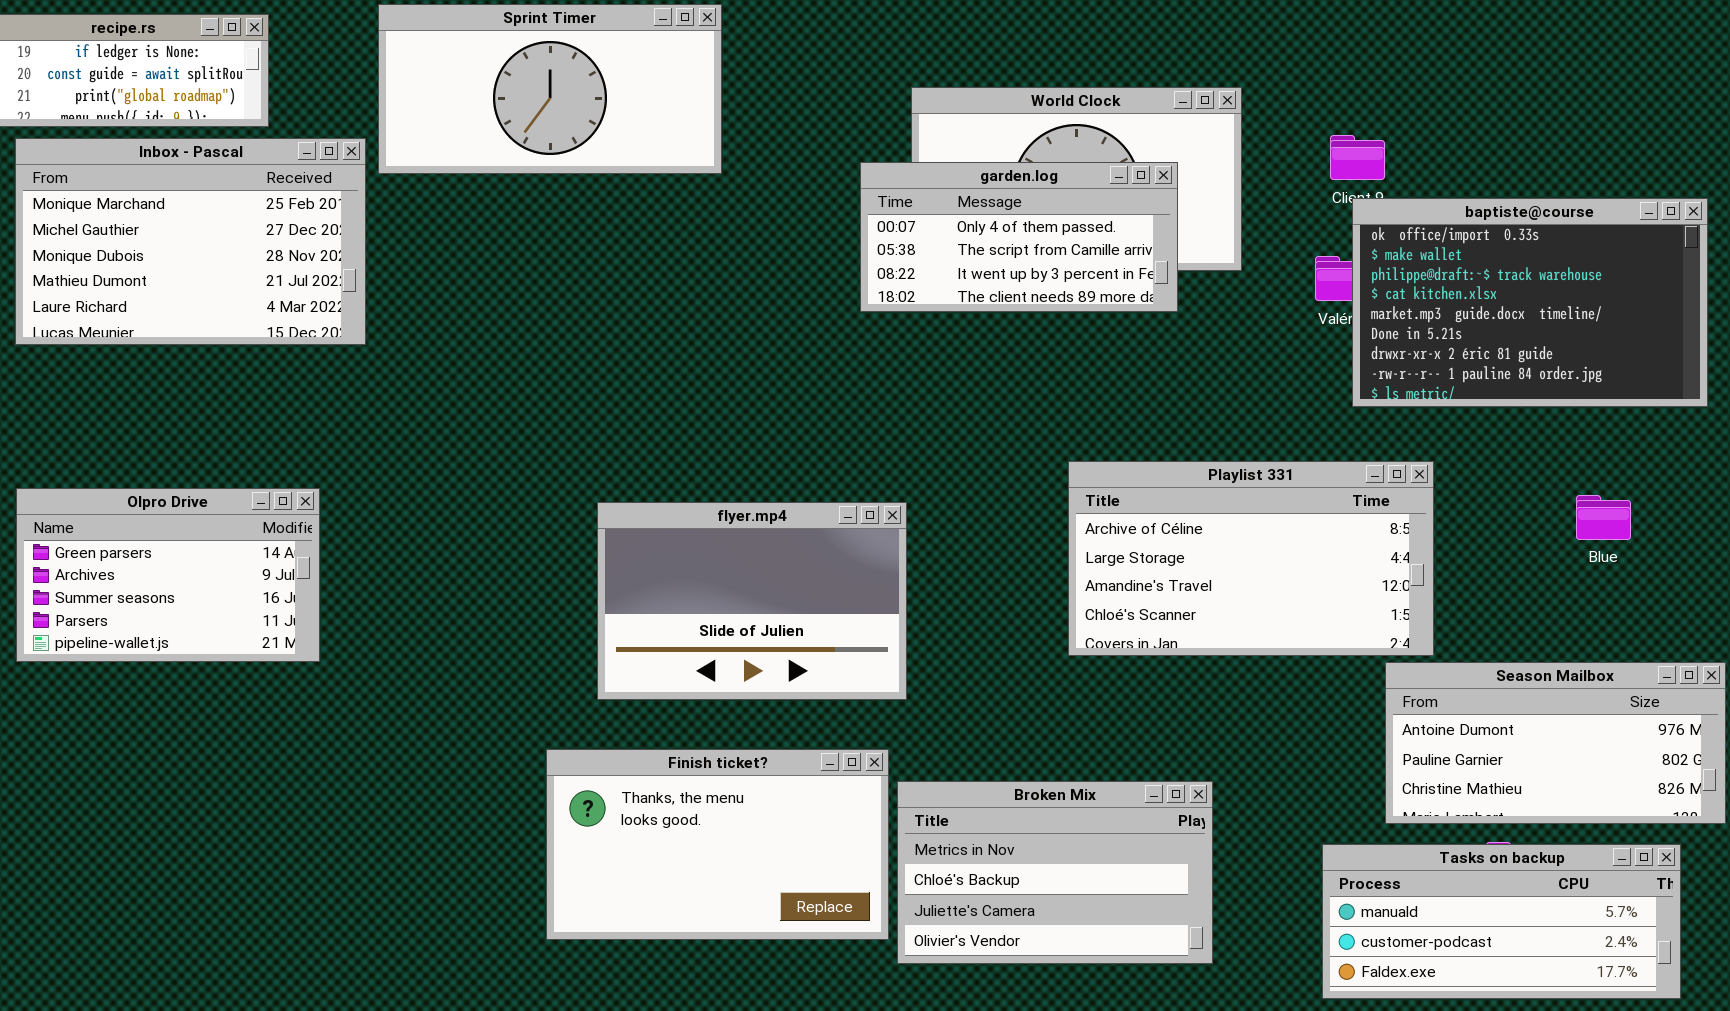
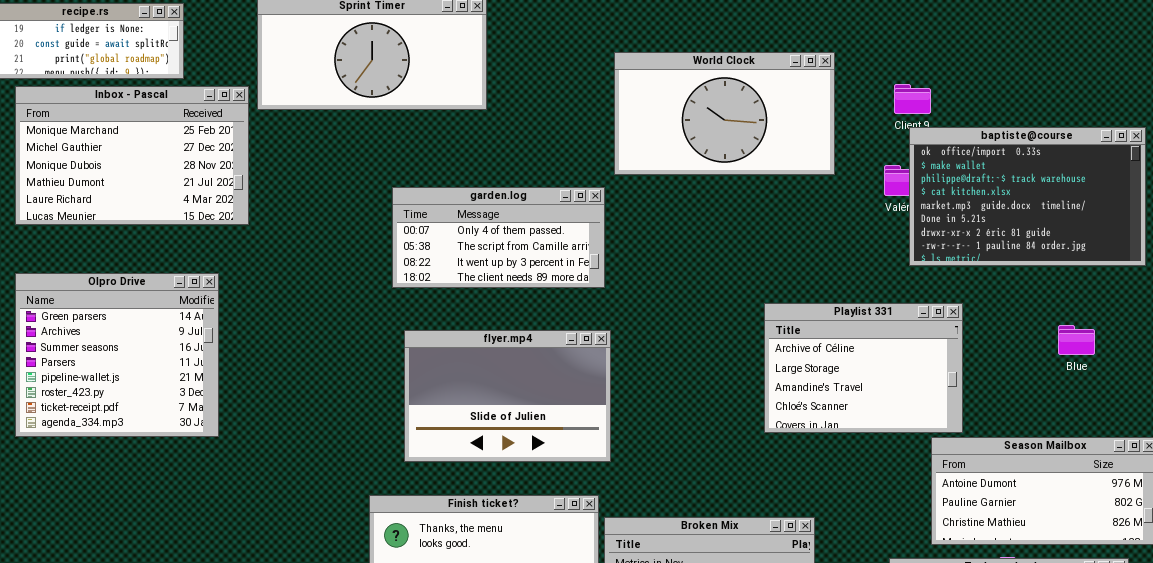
garden.log: [860,162,1178,312] -> [392,187,605,288], moved
Playlist 331: [1068,461,1434,656] -> [764,303,963,433], resized
Olpro Drive: [16,488,320,662] -> [15,273,219,437], resized

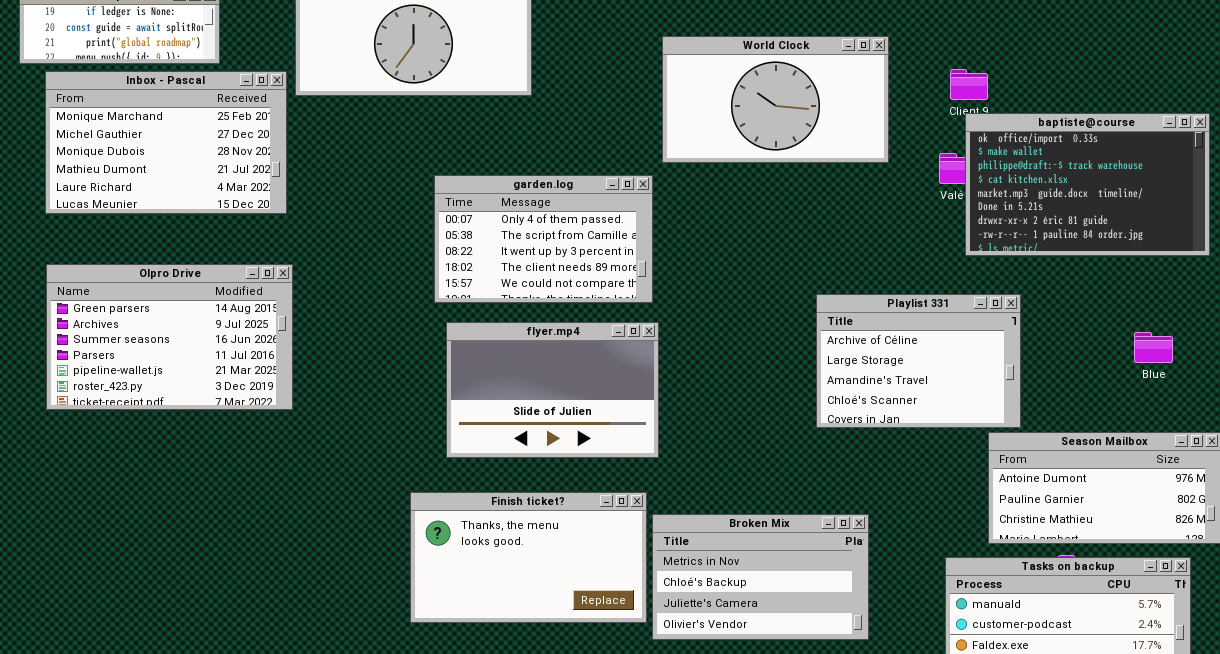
garden.log: [392,187,605,288] -> [434,175,653,303], resized
Olpro Drive: [15,273,219,437] -> [46,264,293,410], resized
Blue: [1058,325,1095,355] -> [1134,332,1173,363], moved

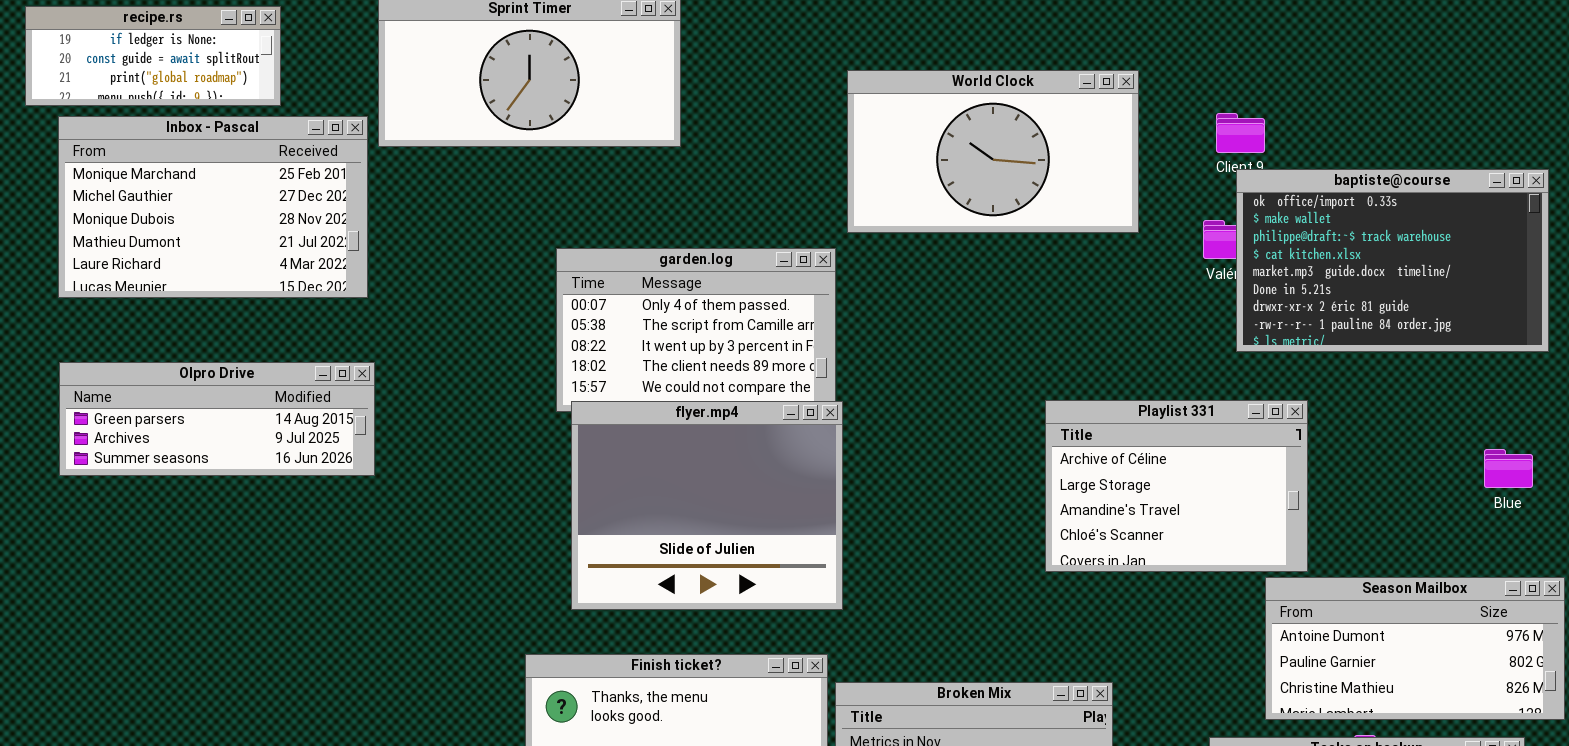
Olpro Drive: [46,264,293,410] -> [59,362,375,476], resized
flyer.mp4: [446,322,659,458] -> [571,401,843,610], resized
Blue: [1134,332,1173,363] -> [1484,449,1533,488], moved

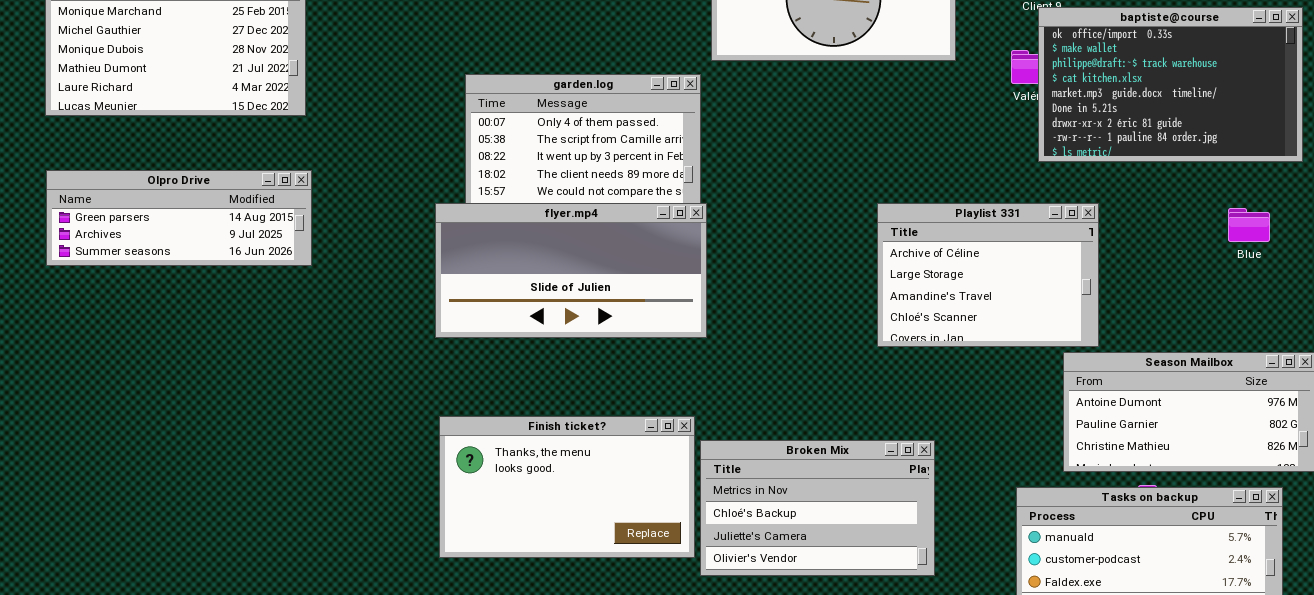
flyer.mp4: [571,401,843,610] -> [435,203,707,338], resized
Blue: [1484,449,1533,488] -> [1228,208,1270,242], moved

